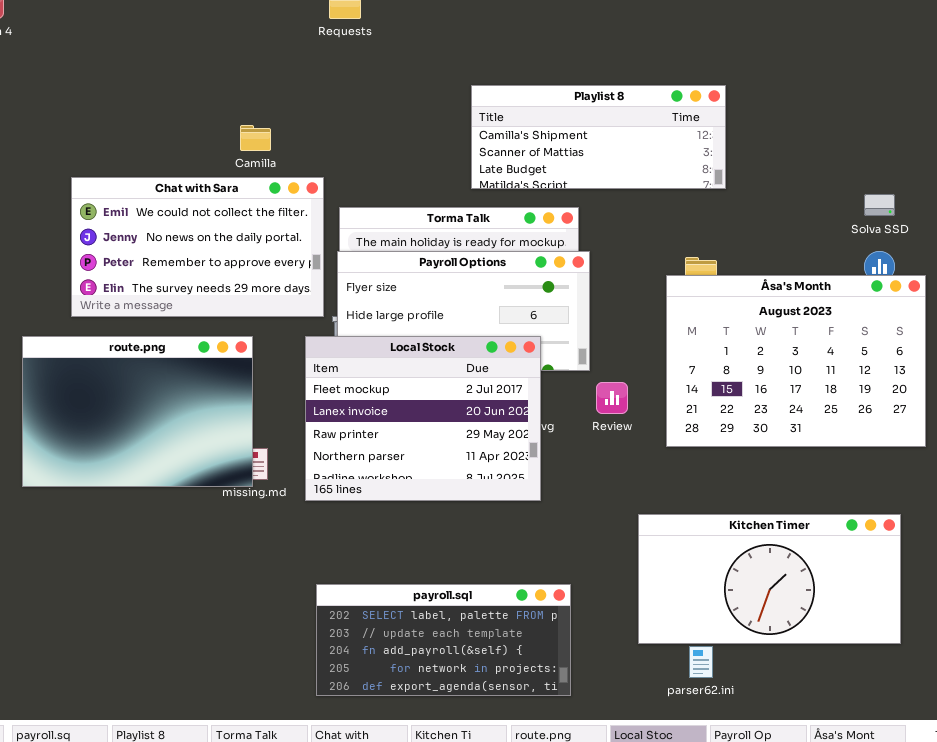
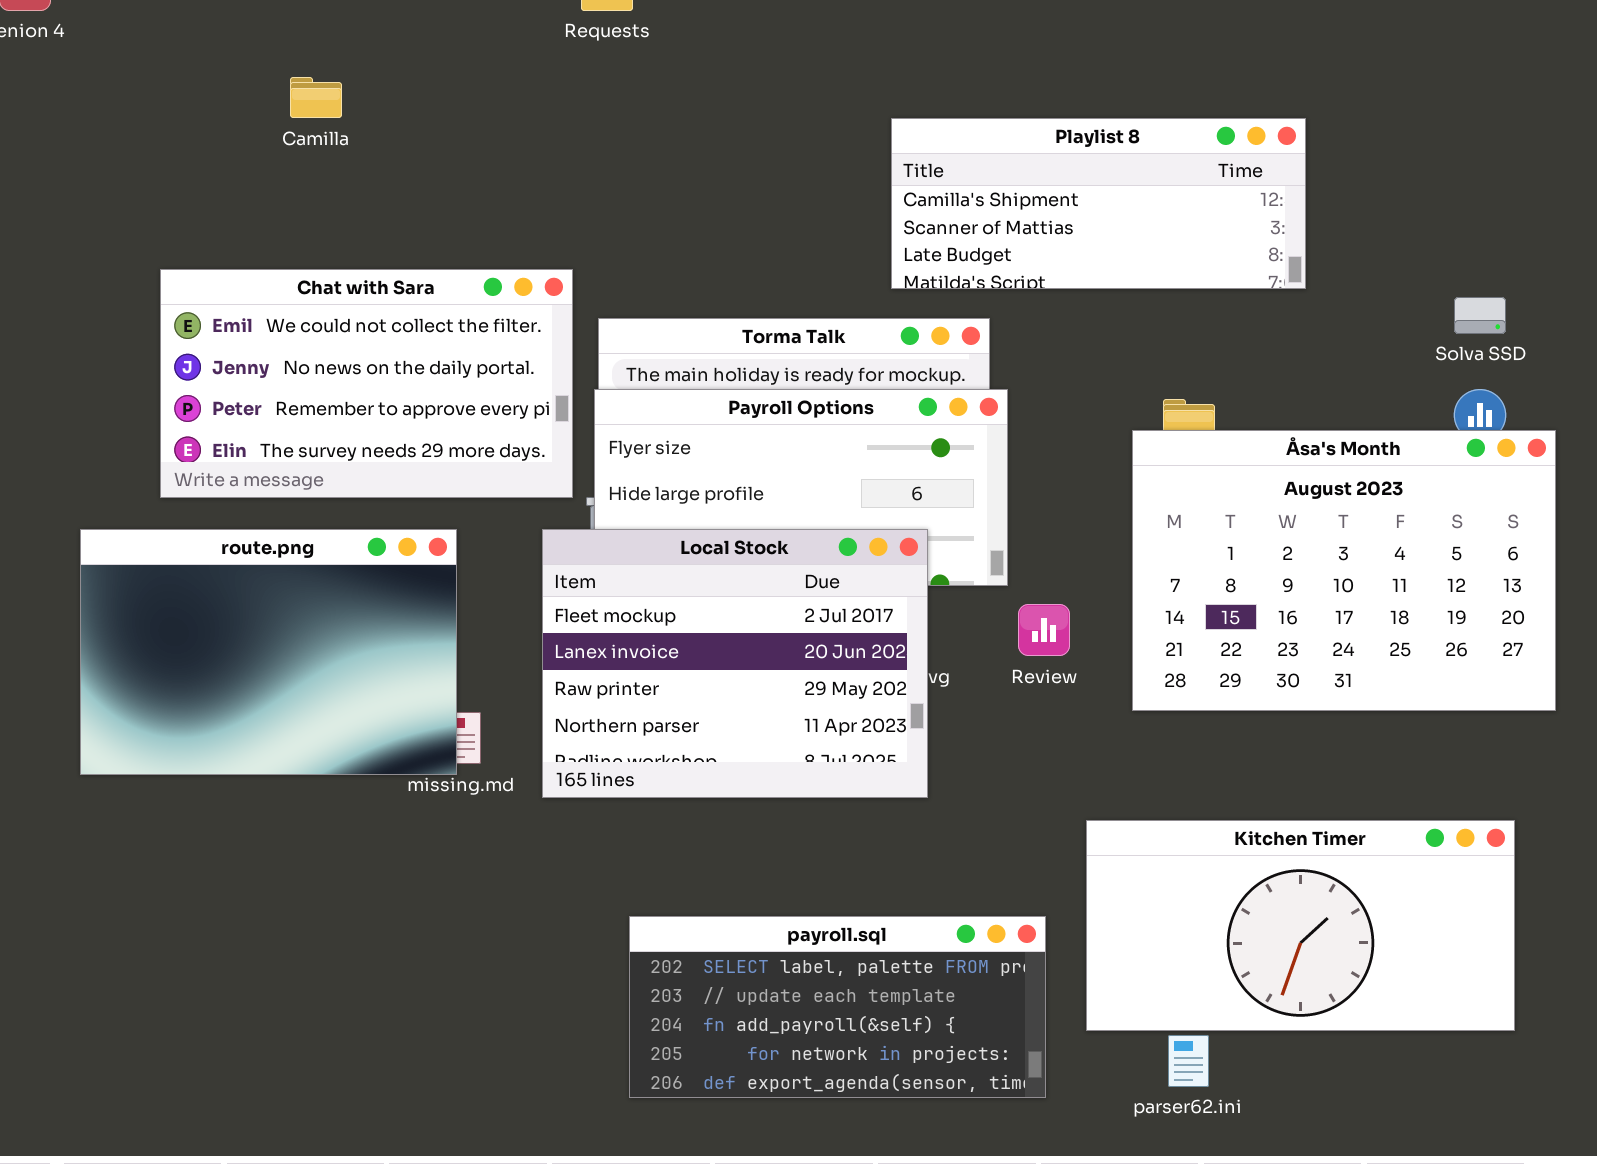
Playlist 8: [471,85,726,189] -> [891,118,1306,289], moved
Camilla: [240,125,271,151] -> [290,77,342,118], moved
payroll.sql: [316,584,571,696] -> [629,916,1046,1098], moved

